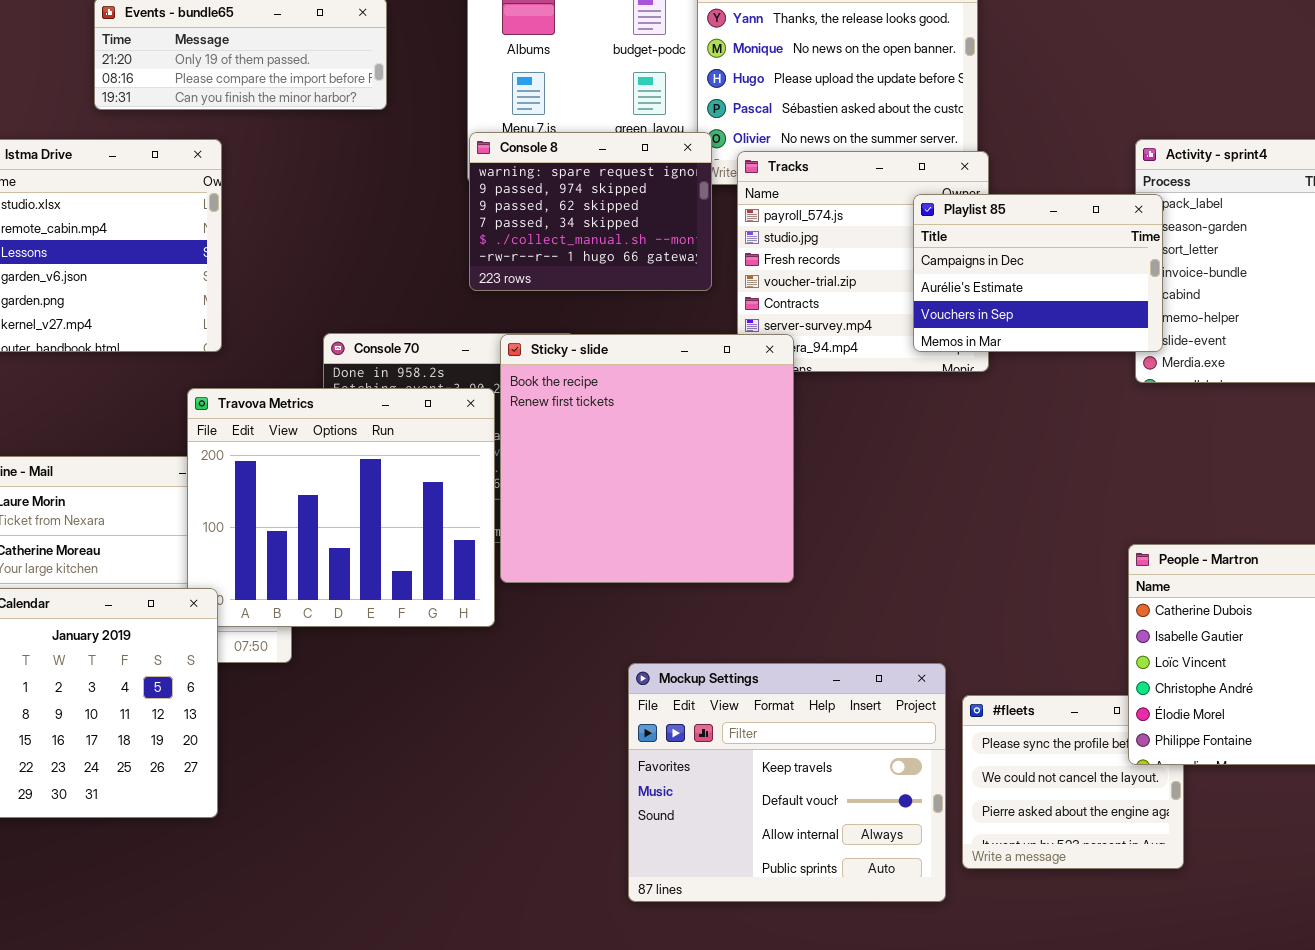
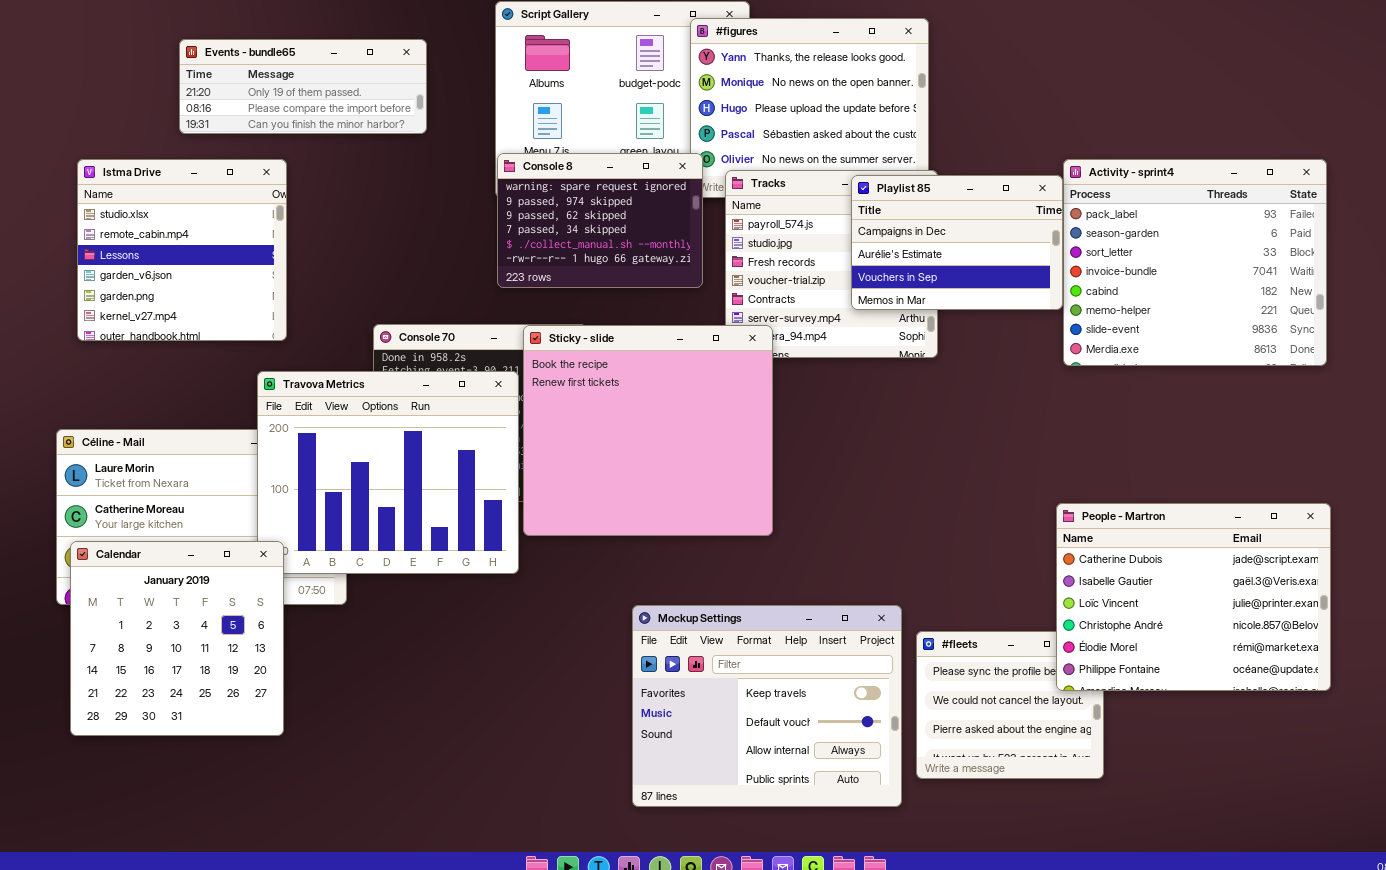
Playlist 85: [913,194,1163,352] -> [851,175,1063,310], moved

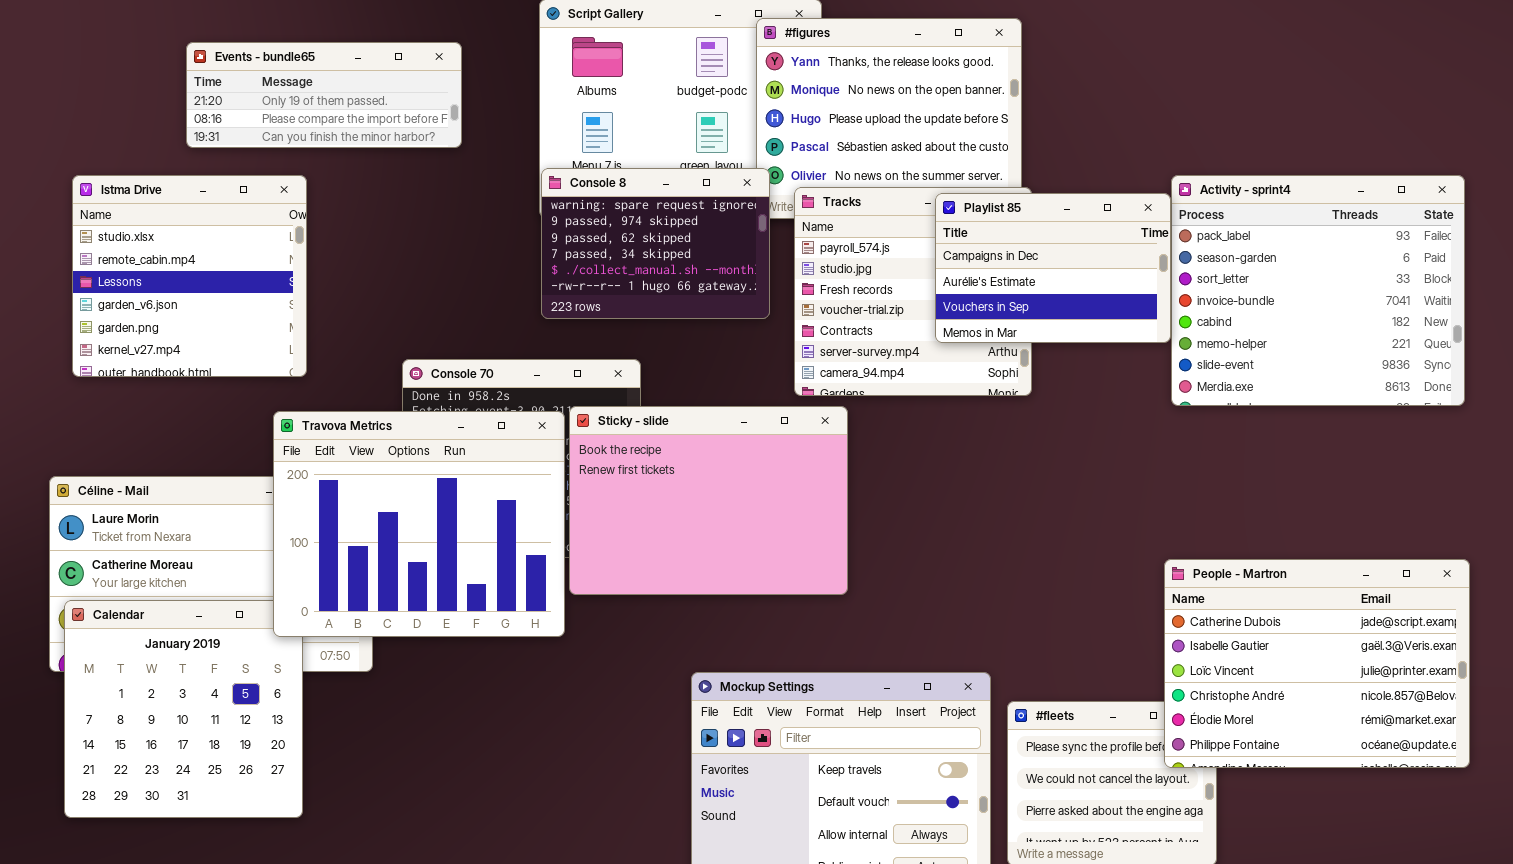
Sticky - slide: [523,325,773,536] -> [569,406,848,595], resized
Travova Metrics: [257,371,519,574] -> [273,411,565,637], raised

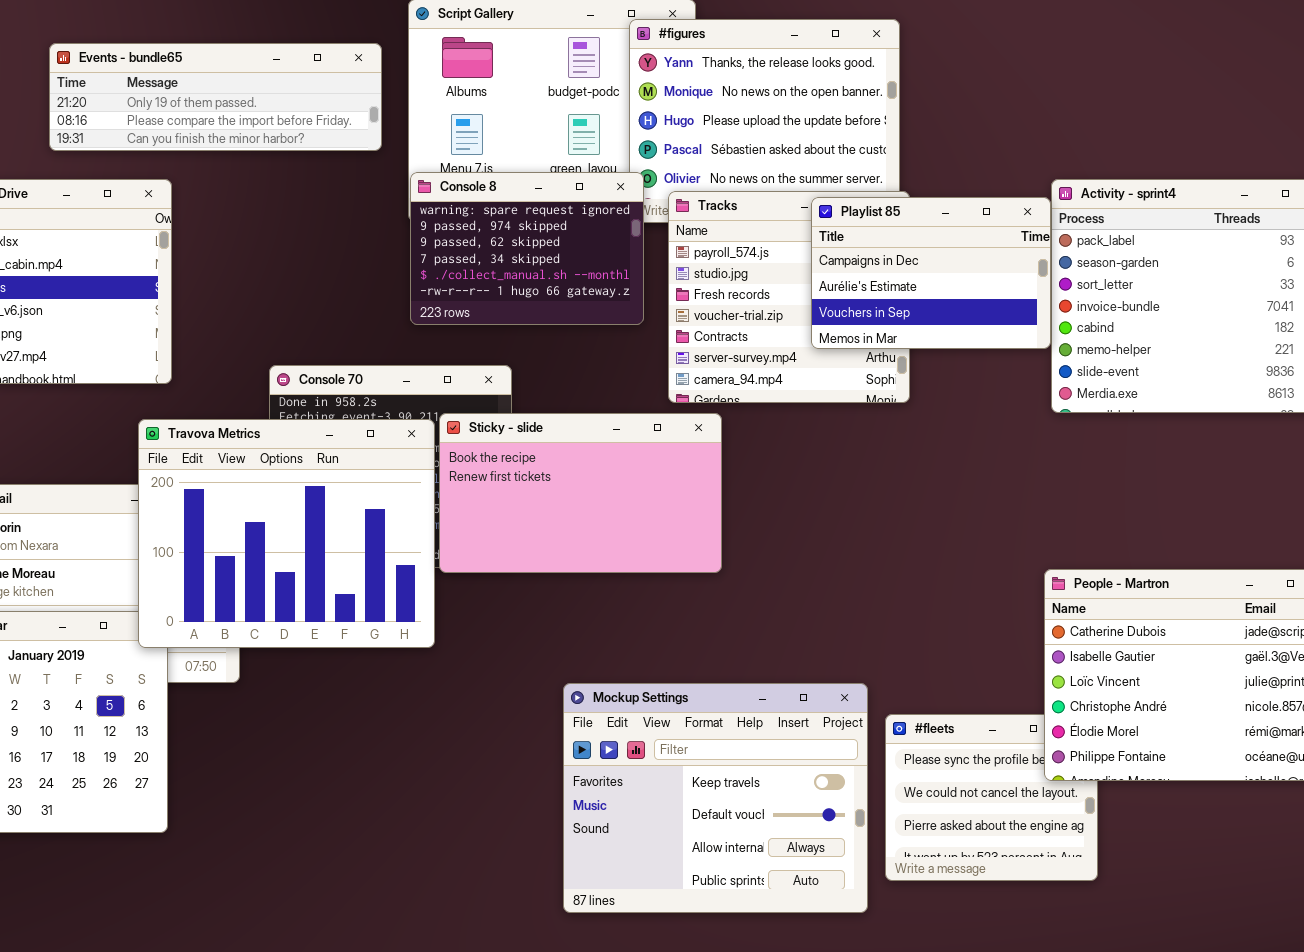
Events - bundle65: [186,42,462,148] -> [49,43,382,151], resized
Sticky - slide: [569,406,848,595] -> [439,413,722,573], resized

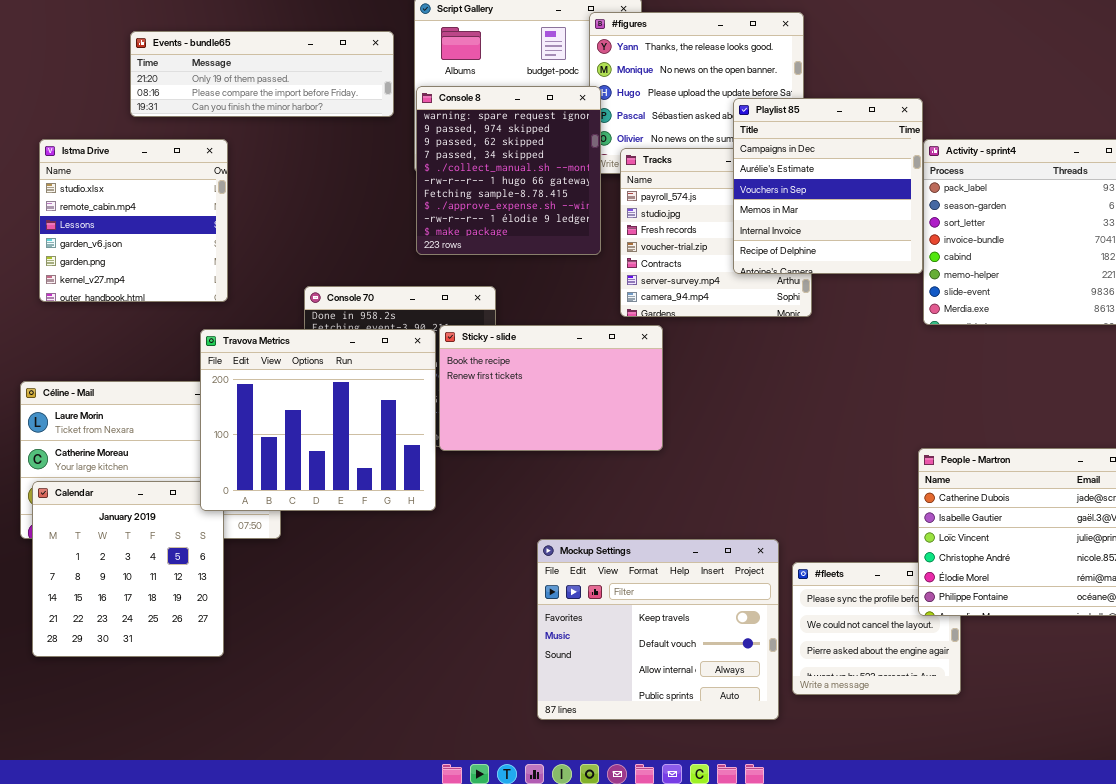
Console 8: [410,172,644,325] -> [416,86,601,255], resized
Playlist 85: [811,197,1051,349] -> [733,98,923,274], resized

